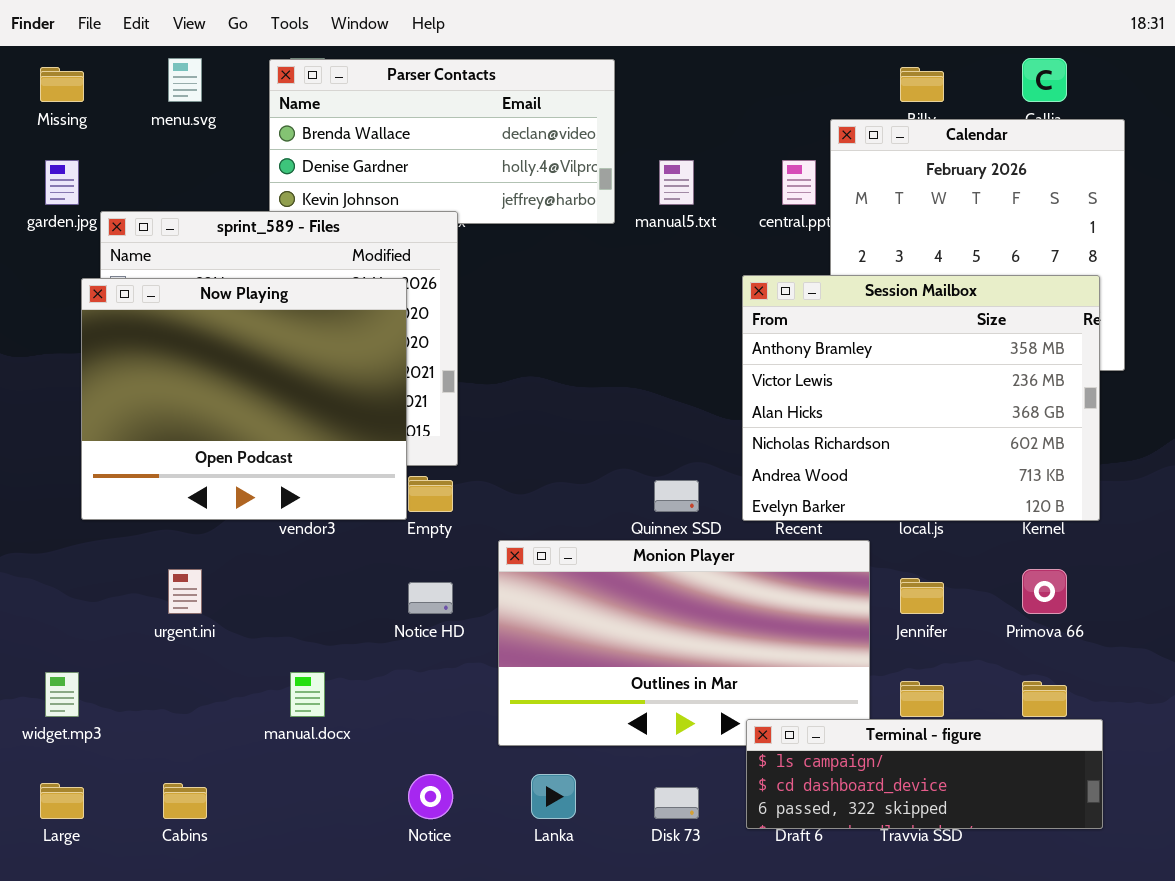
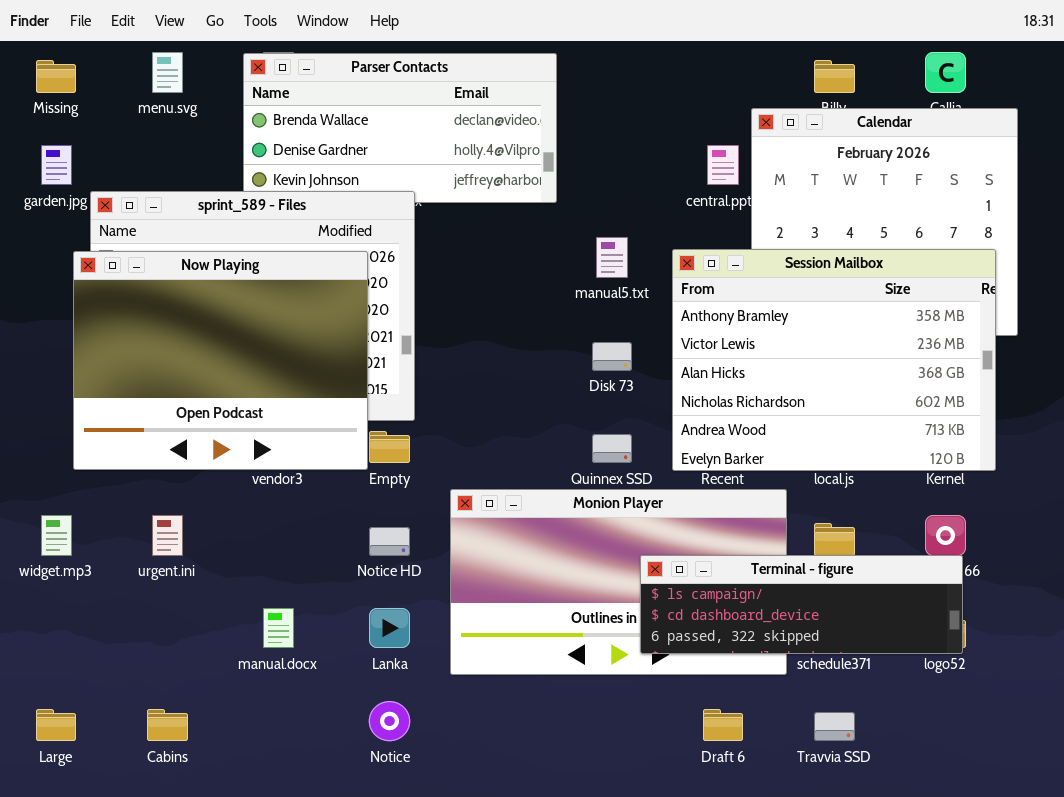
manual5.txt: [659,160,694,205] -> [596,237,628,278], moved
widget.mp3: [45,672,79,717] -> [41,515,72,556], moved
Terminal - figure: [746,719,1103,829] -> [640,555,963,654], moved
Lanka: [531,774,576,819] -> [369,608,410,648], moved
Disk 73: [654,787,699,819] -> [592,342,632,371], moved

